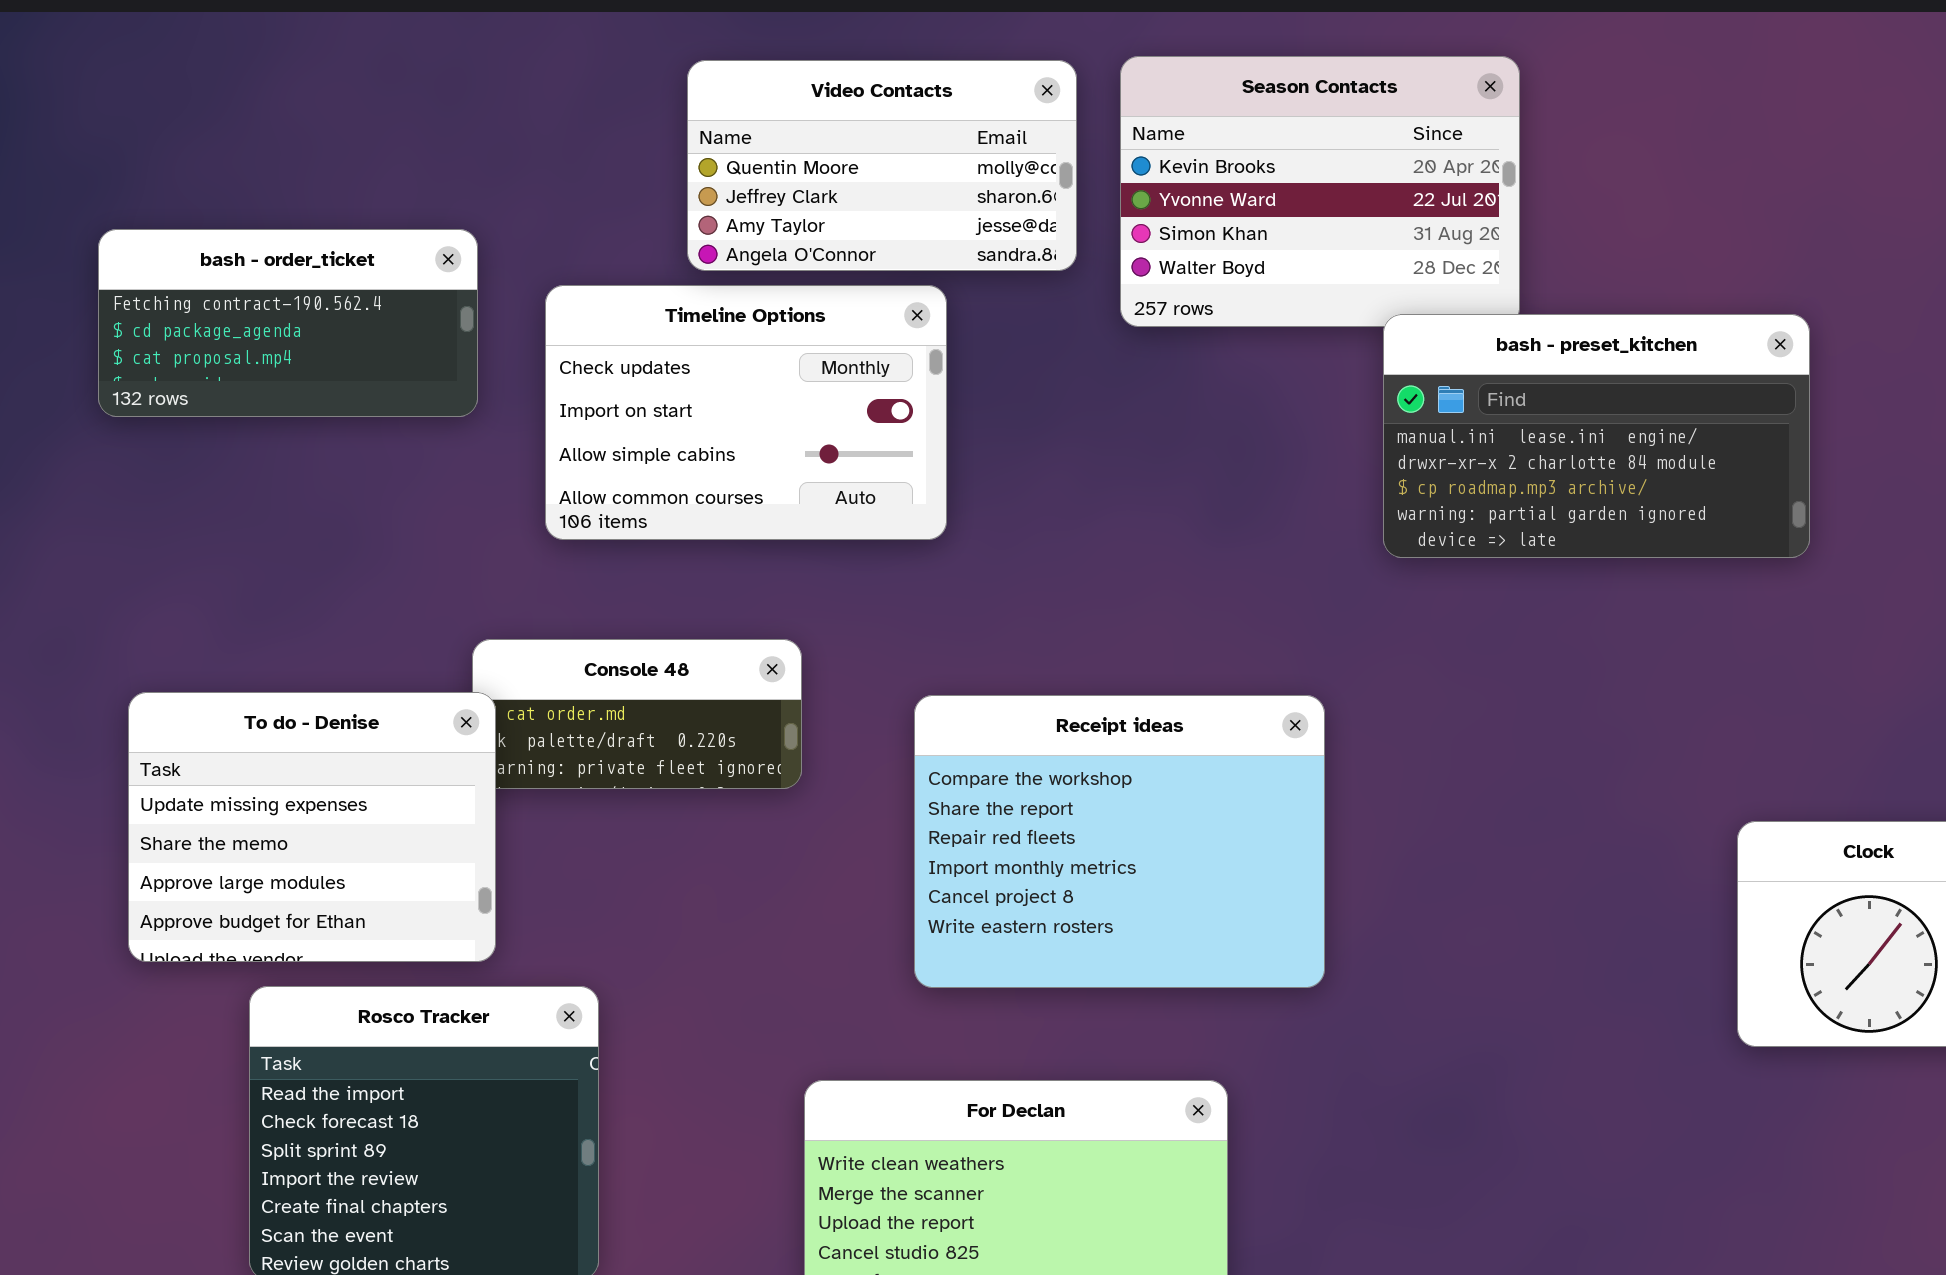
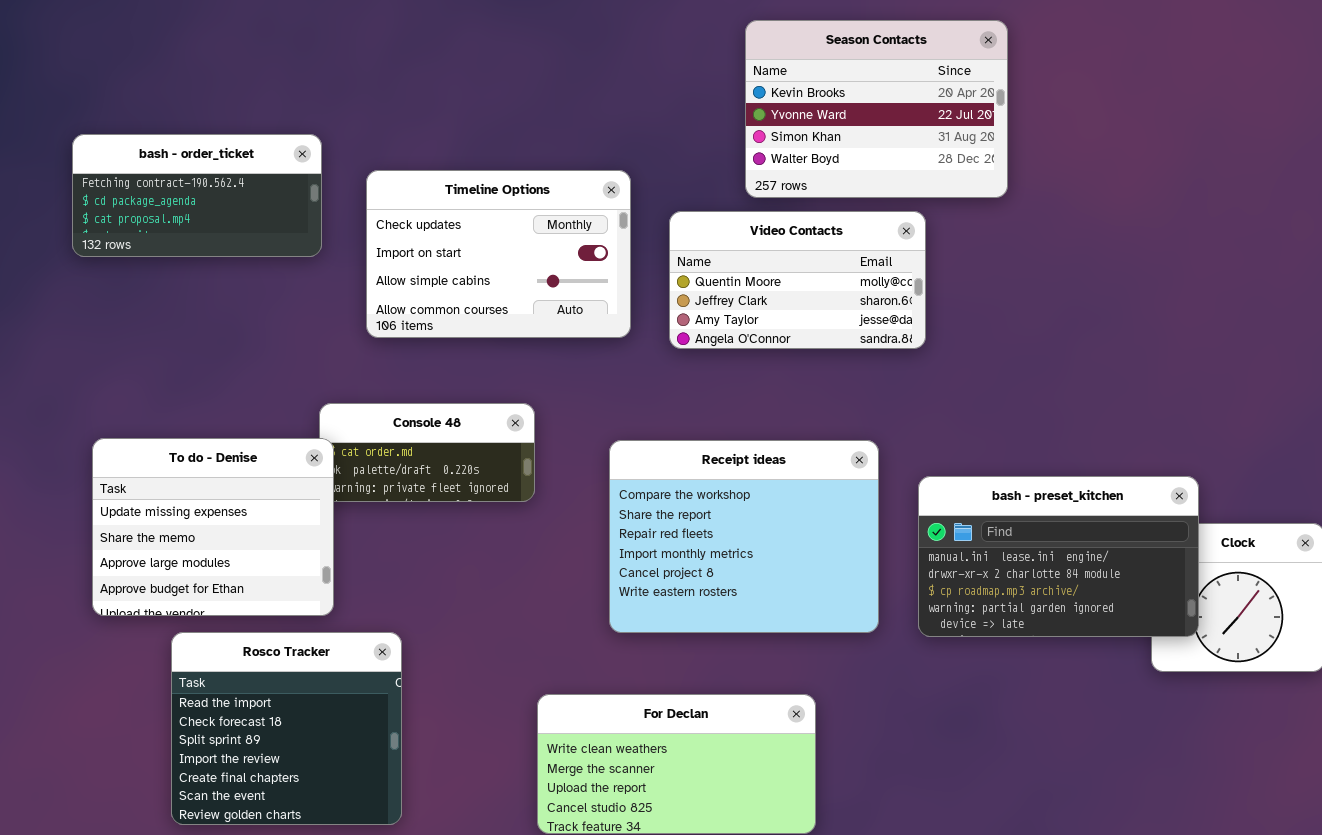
Video Contacts: [687,60,1077,271] -> [669,211,926,349], moved
bash - preset_kitchen: [1383,314,1810,558] -> [918,476,1199,637], moved

